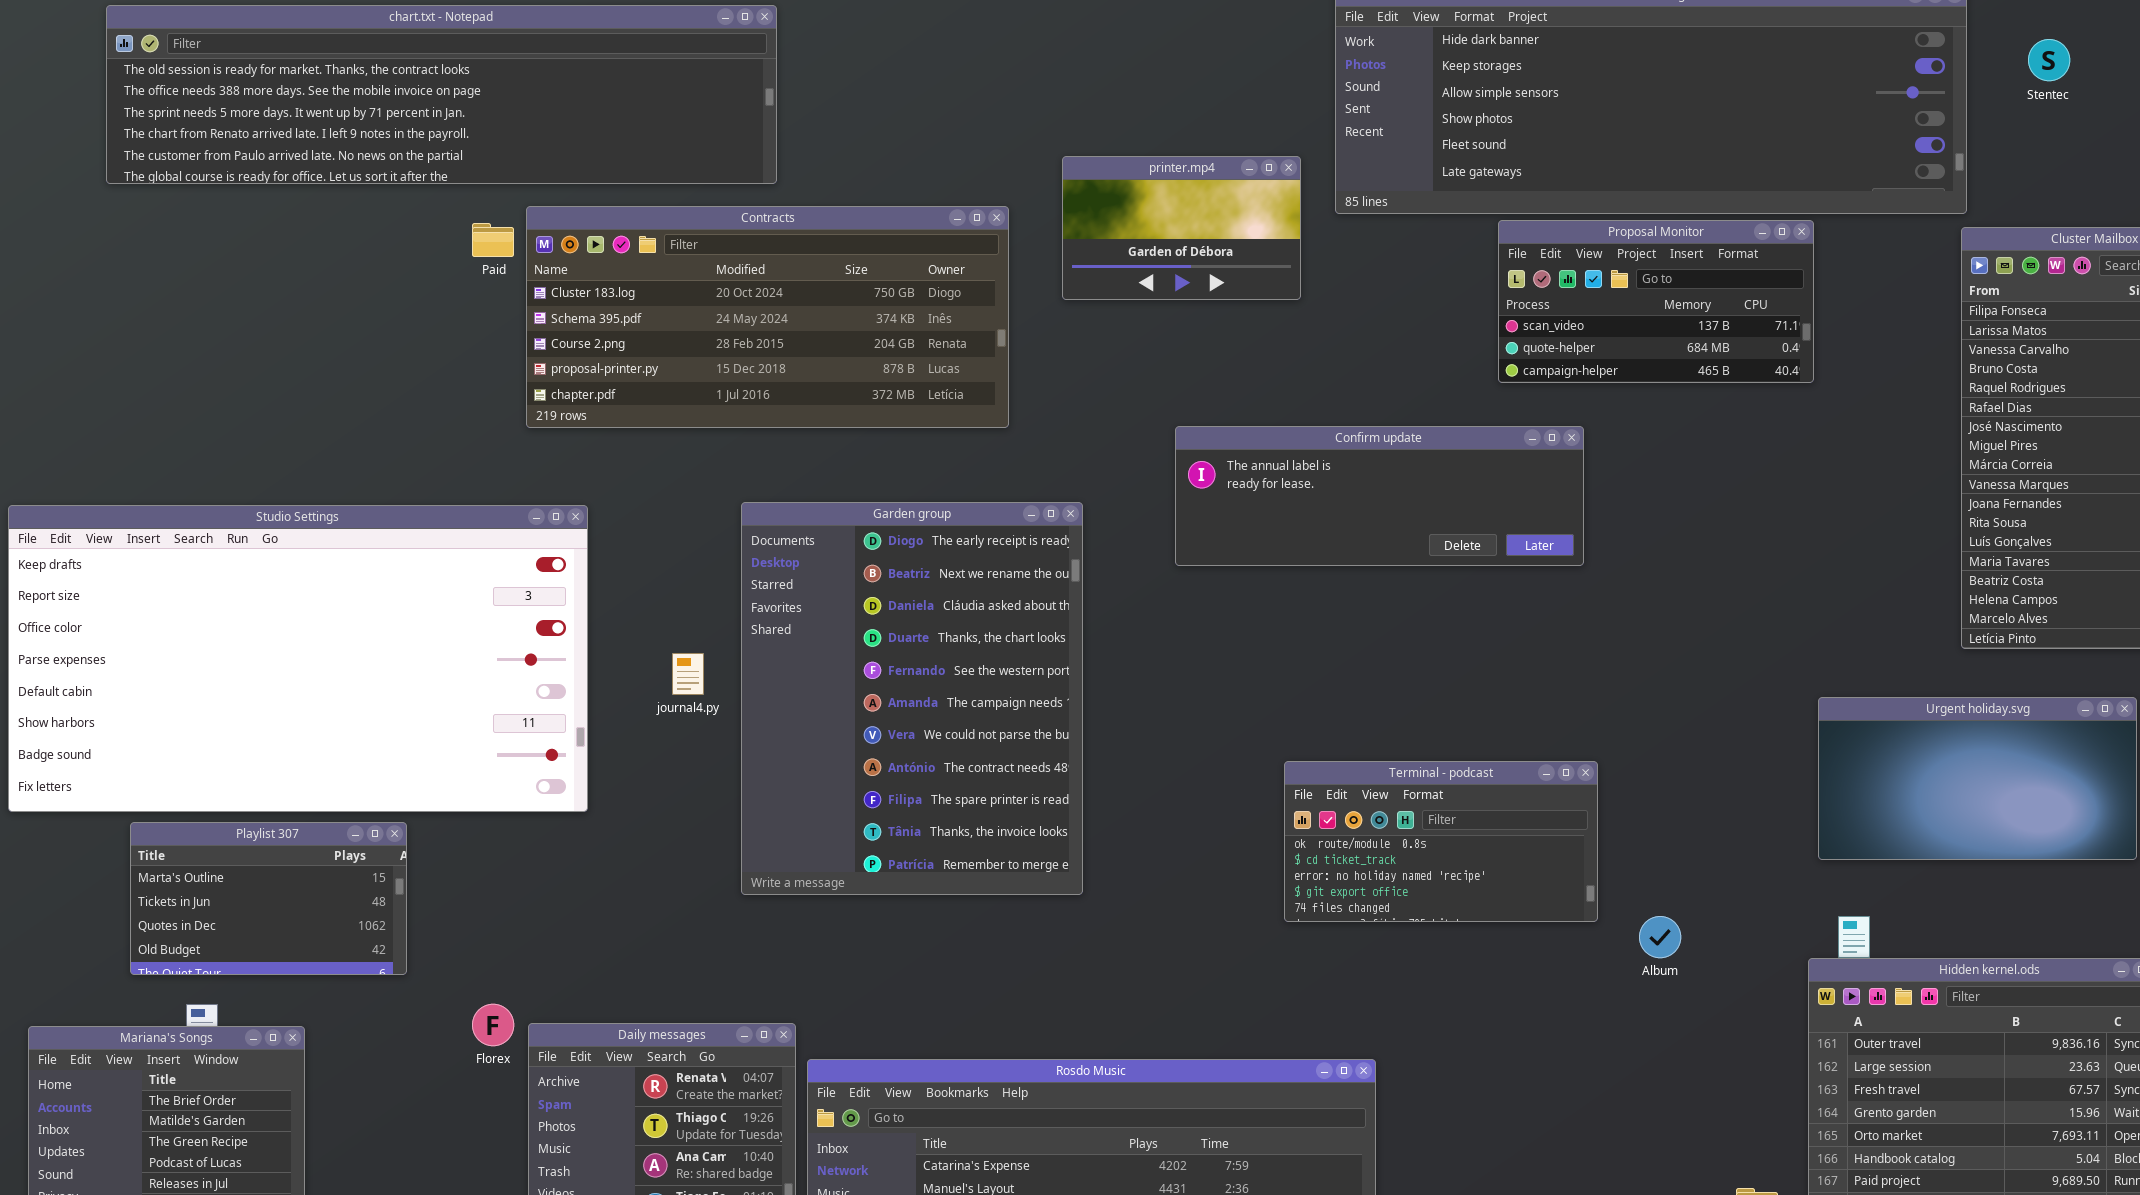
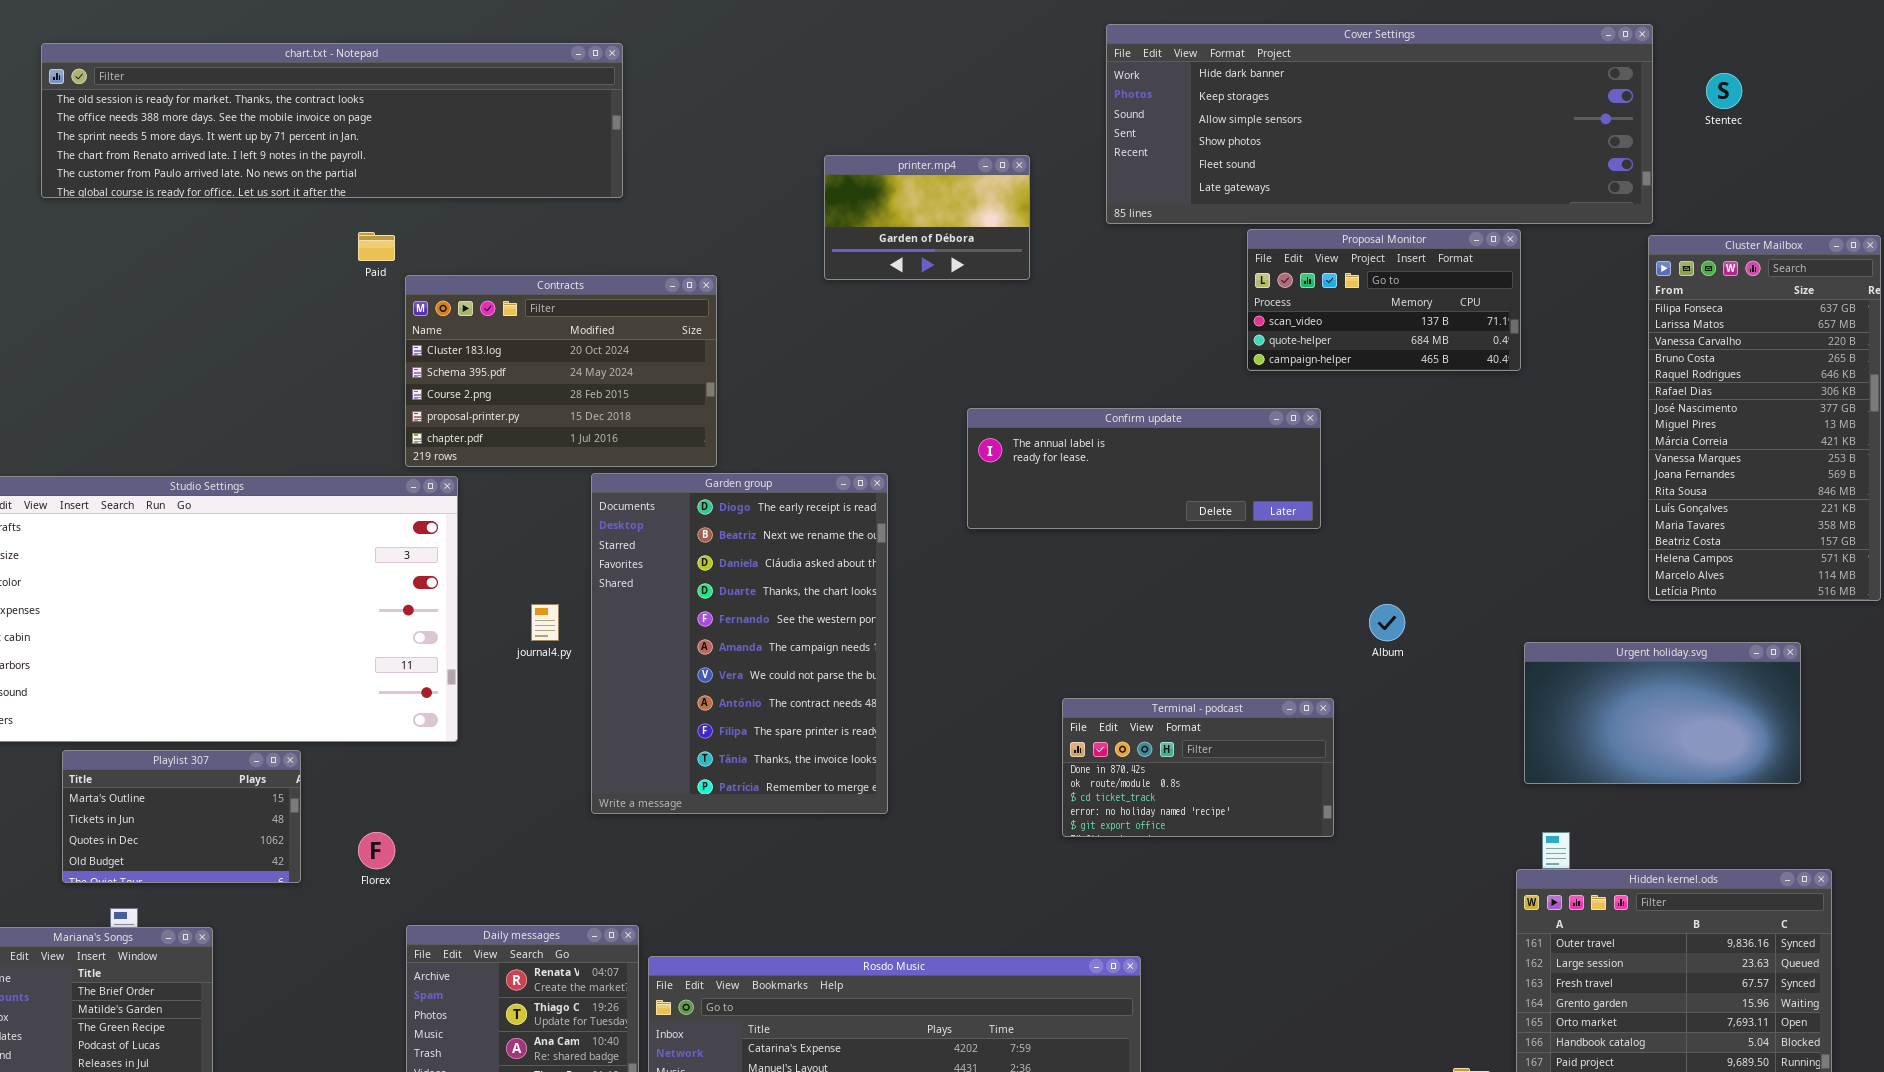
printer.mp4: [1062,156,1301,300] -> [824,155,1030,280], moved
Contracts: [526,206,1009,428] -> [405,275,717,467], moved, resized
Terminal - podcast: [1284,761,1598,922] -> [1062,698,1334,837], scrolled up 1 row
Album: [1639,916,1681,958] -> [1369,604,1405,641], moved
Florex: [472,1004,514,1046] -> [358,832,395,869], moved

